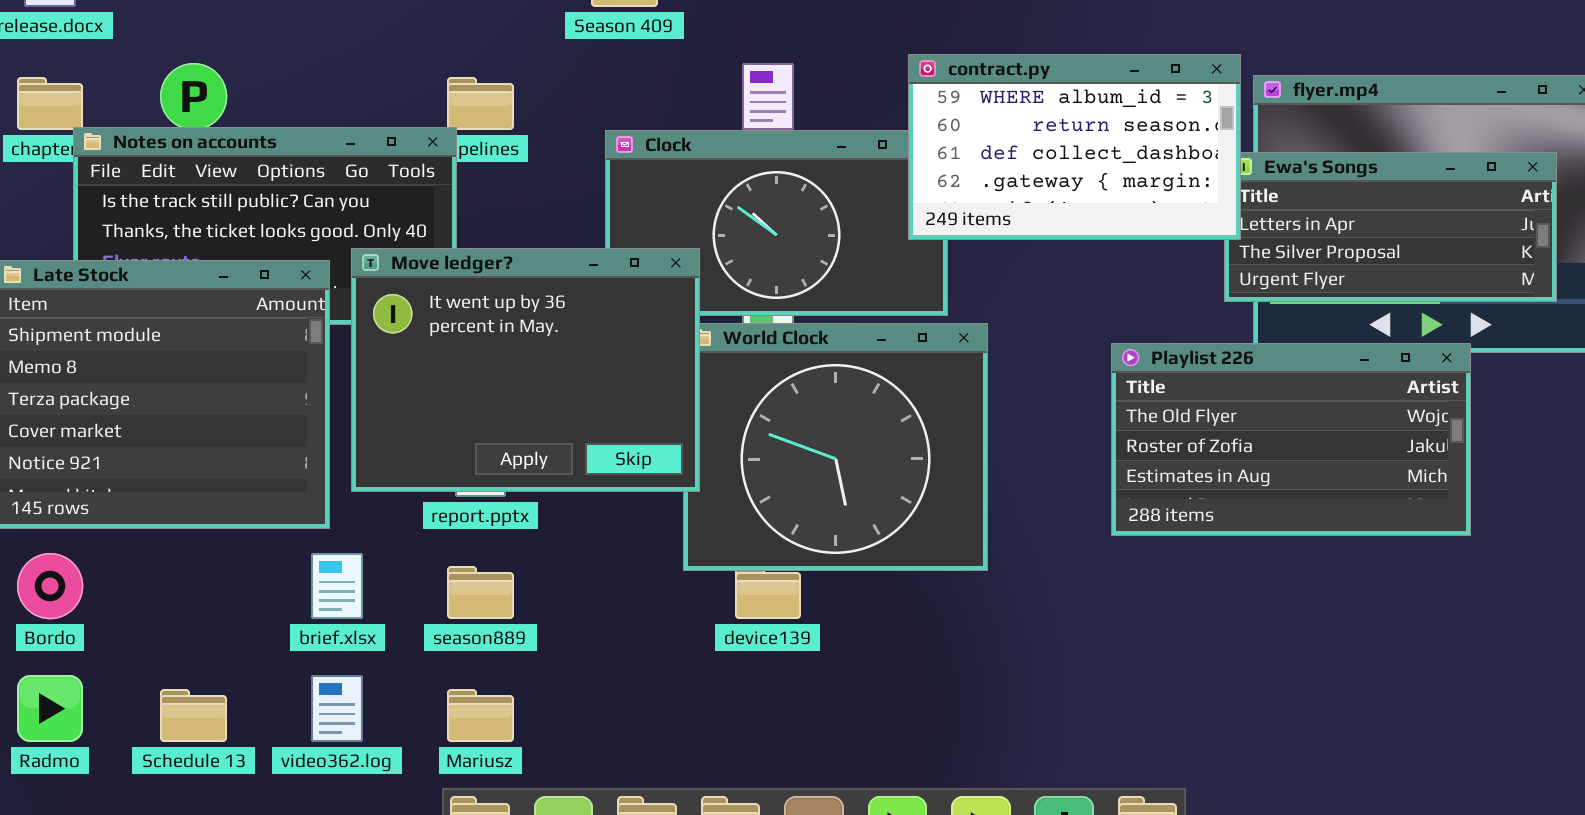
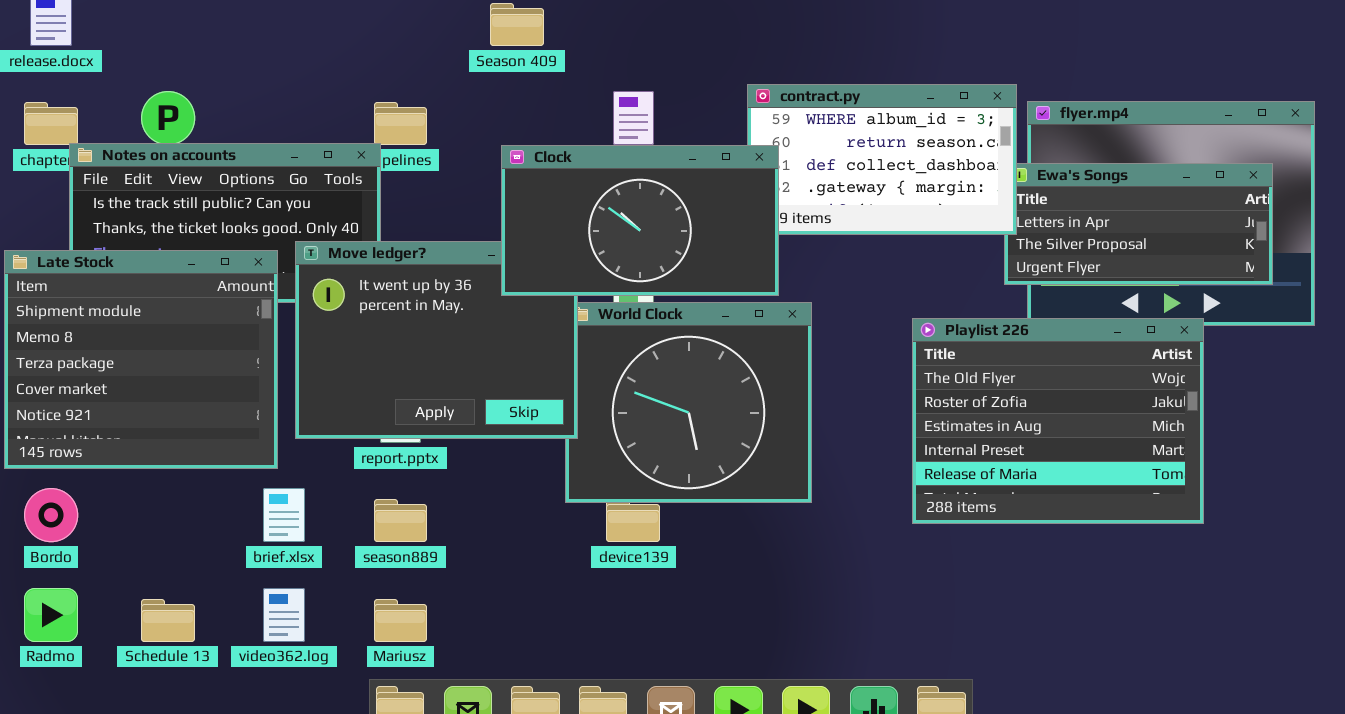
Clock: [605,130,948,316] -> [501,145,779,296], raised
Playlist 226: [1111,343,1471,536] -> [912,318,1204,524], resized

